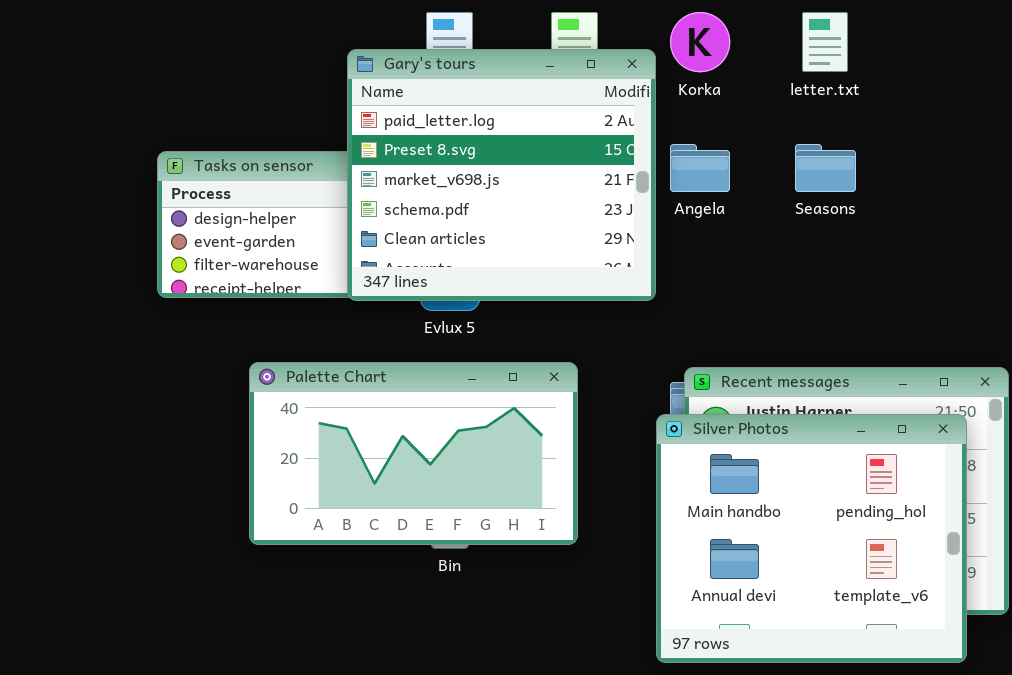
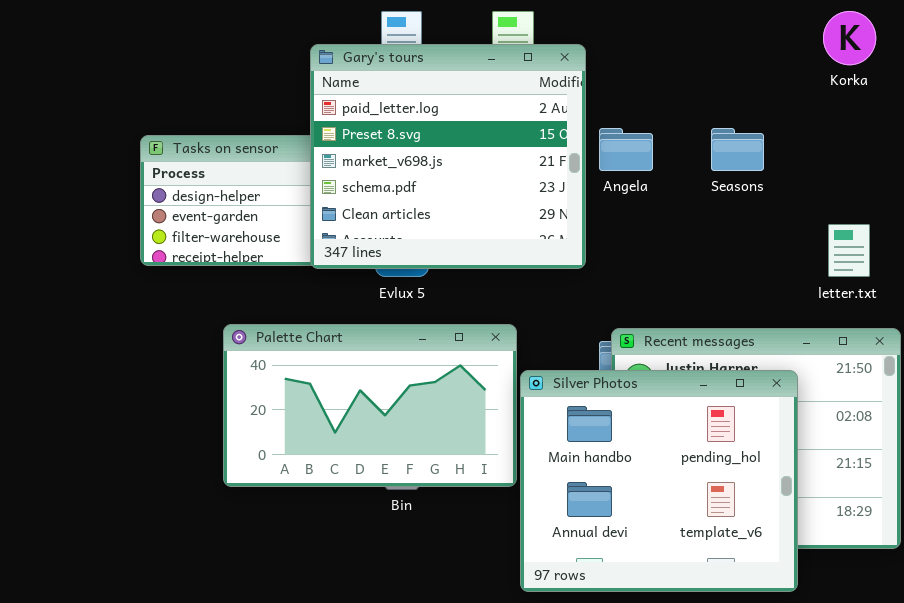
Korka: [670,12,730,72] -> [823,11,876,65], moved
letter.txt: [802,12,848,72] -> [828,224,870,277], moved
Silver Photos: [656,414,967,663] -> [520,370,798,592], moved

